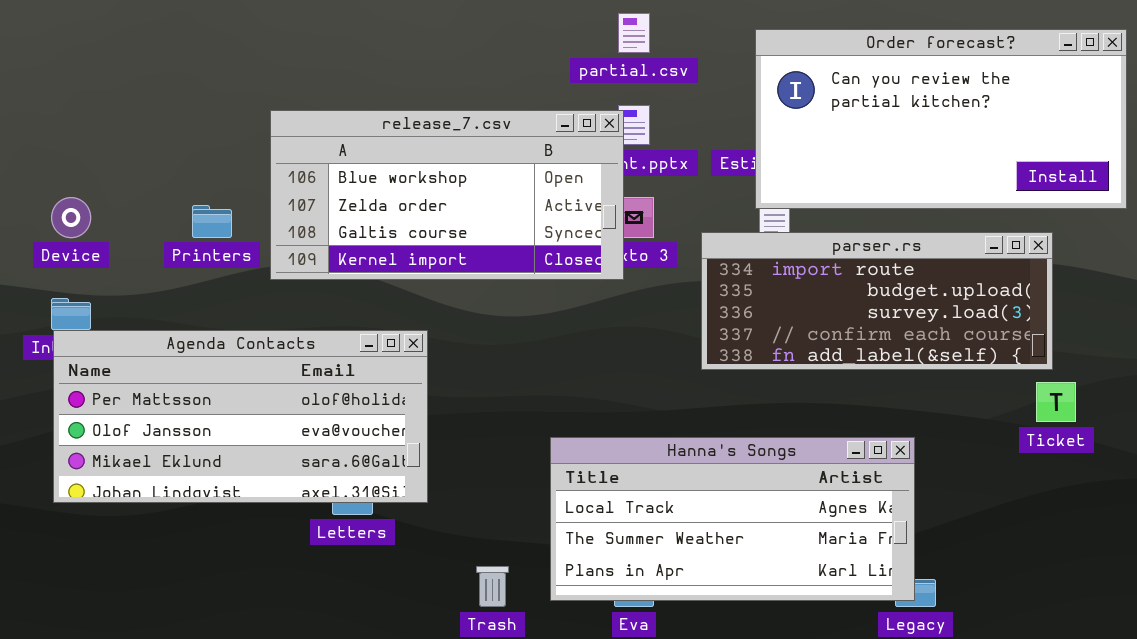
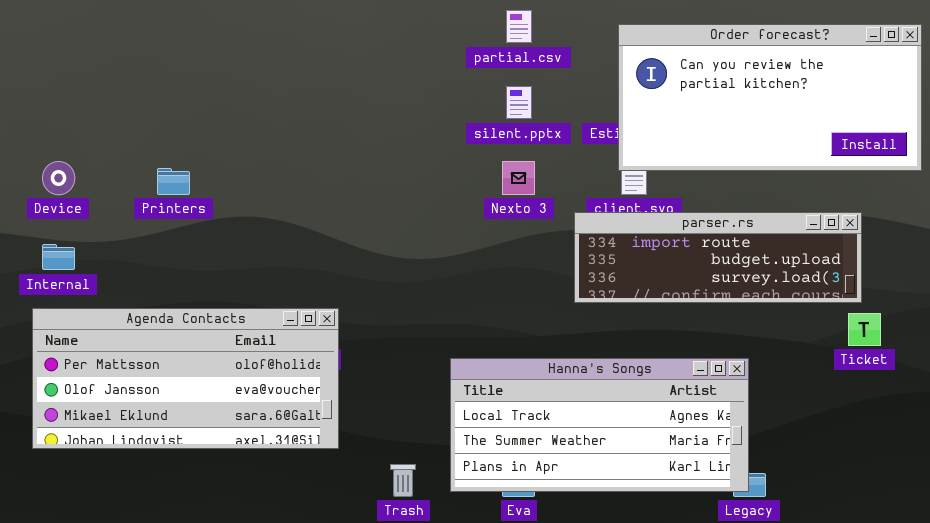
release_7.csv: [270,110,624,280] -> none, closed
parser.rs: [701,232,1053,370] -> [574,212,862,303], resized
Agenda Contacts: [53,330,428,503] -> [32,308,339,449], moved

